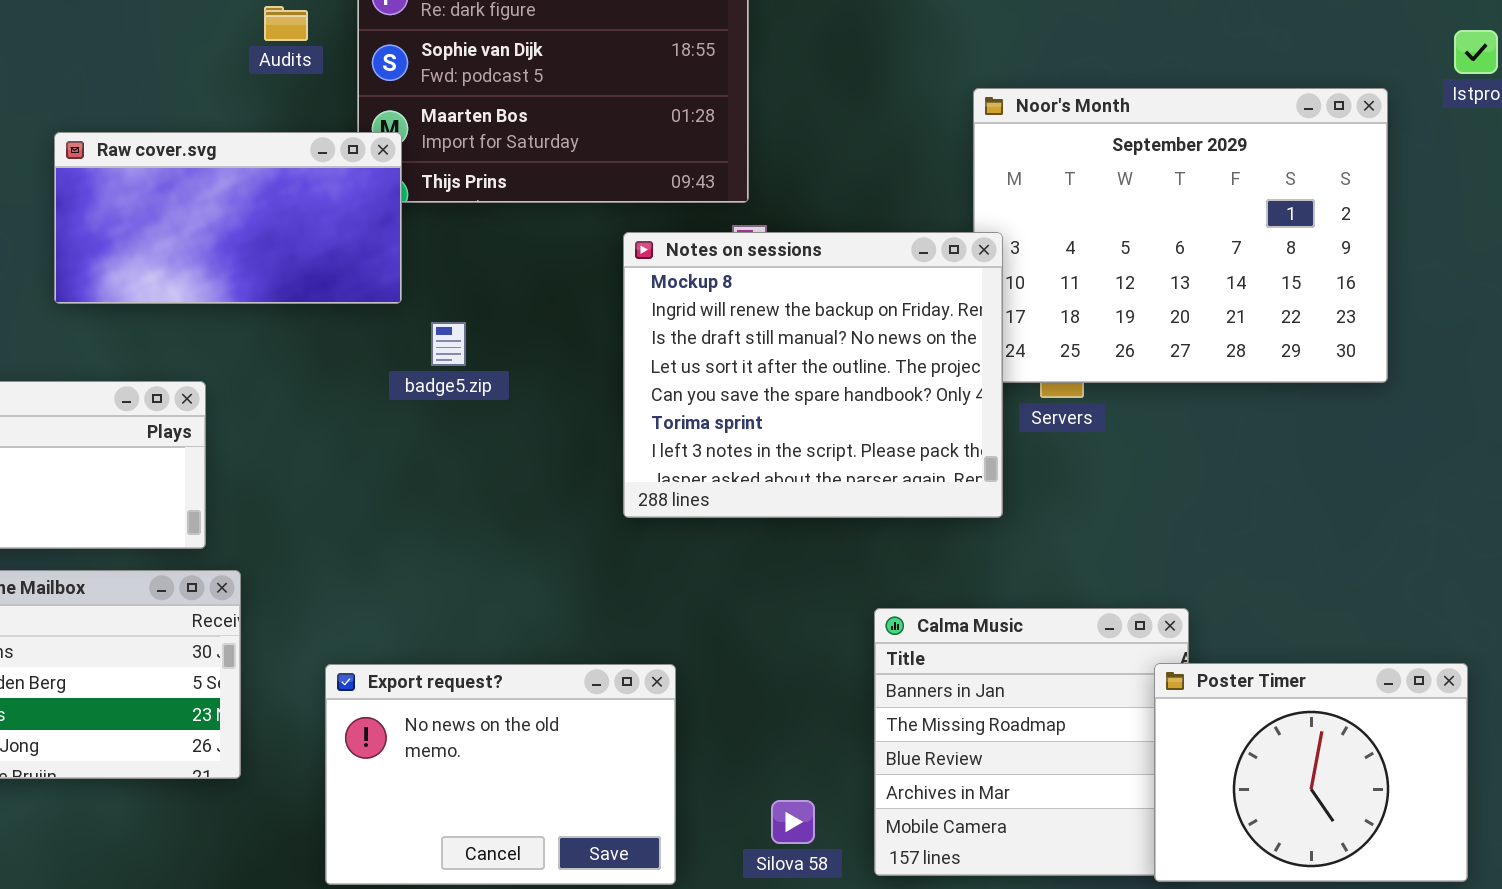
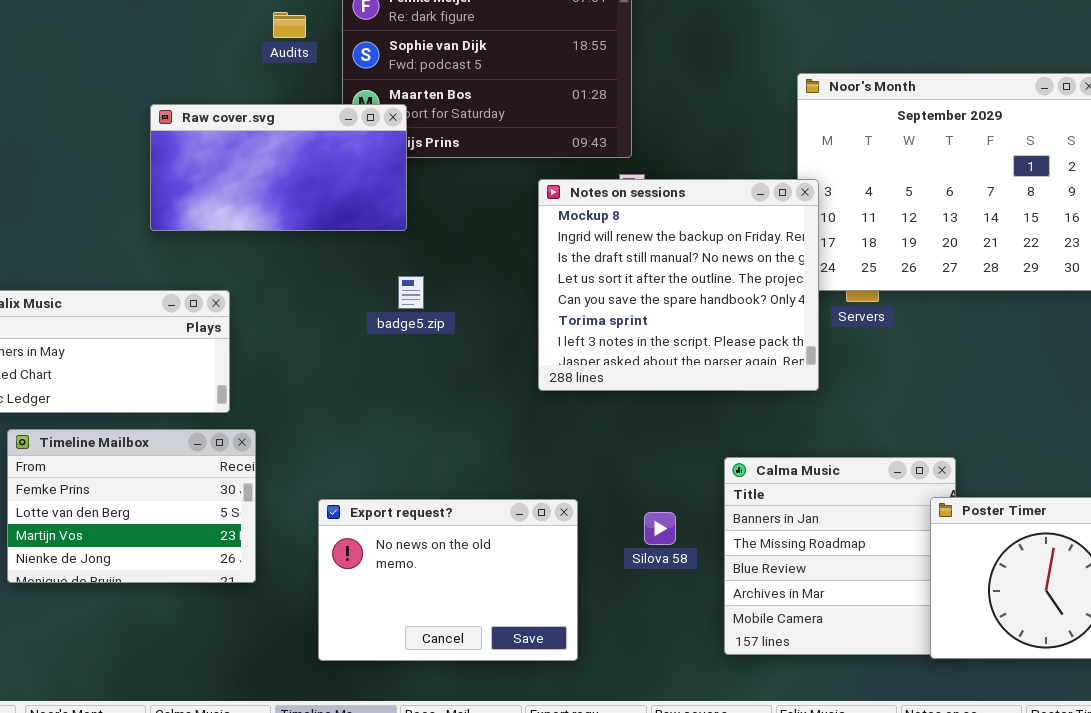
Raw cover.svg: [54,132,402,304] -> [150,104,407,231], moved
badge5.zip: [431,322,466,366] -> [398,276,424,309], moved
Silova 58: [771,800,815,844] -> [644,512,676,545], moved

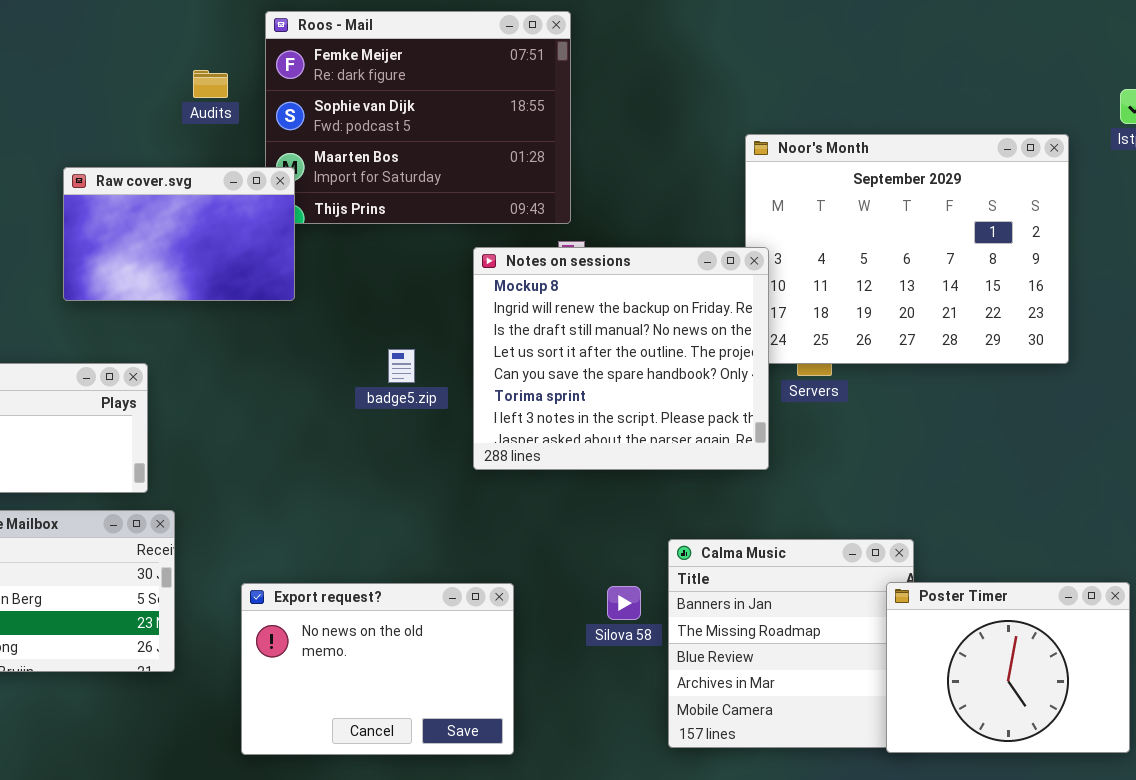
Raw cover.svg: [150,104,407,231] -> [63,167,295,301], resized
badge5.zip: [398,276,424,309] -> [388,349,415,383], moved
Silova 58: [644,512,676,545] -> [607,586,641,620], moved

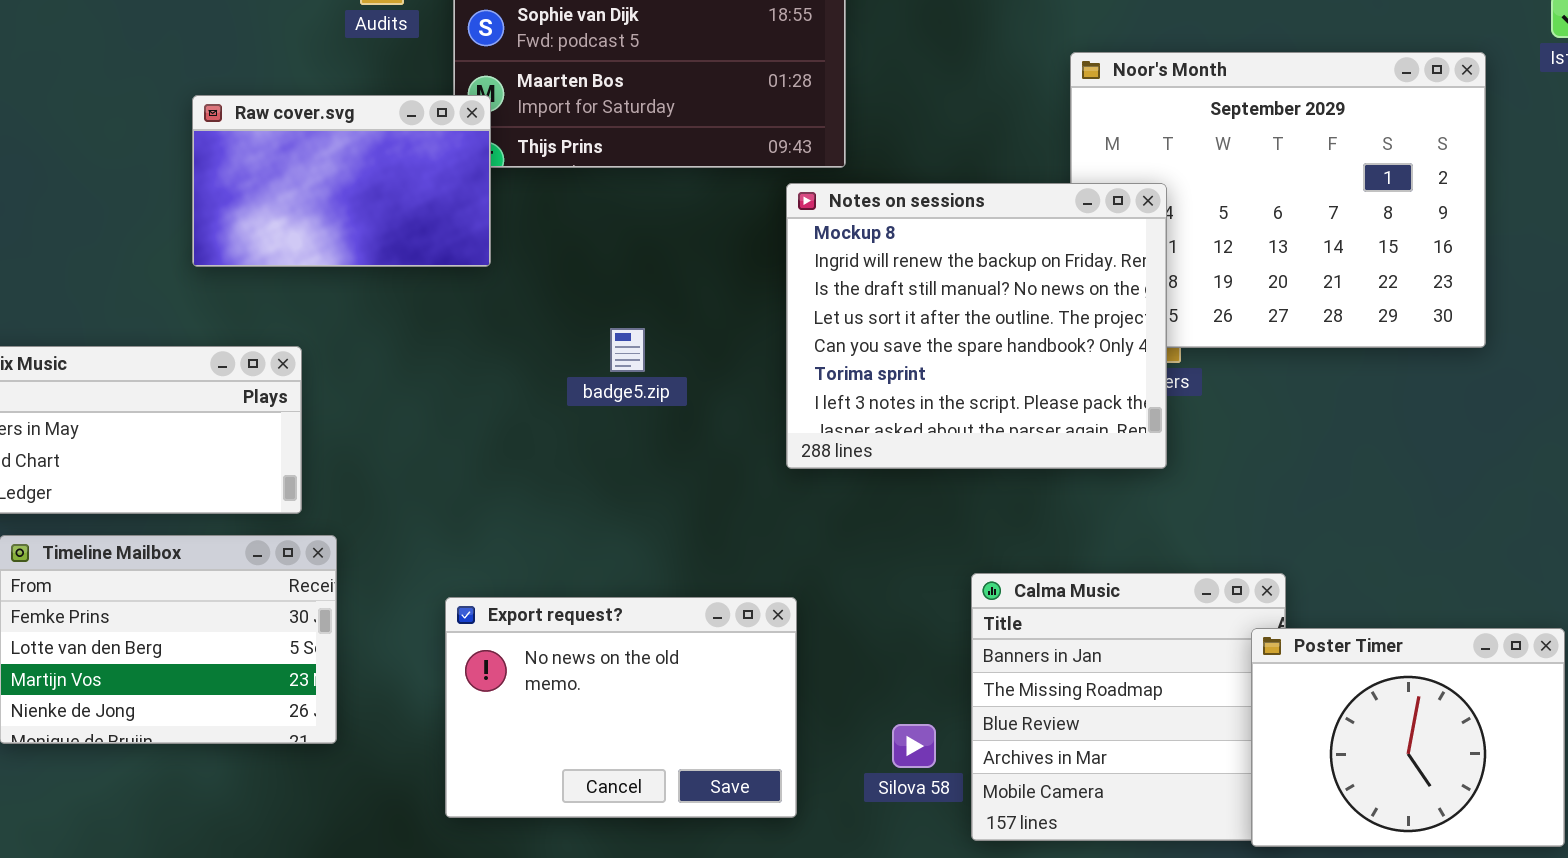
Notes on sessions: [473,247,769,470] -> [786,183,1167,469], moved
Export request?: [241,583,514,755] -> [445,597,797,818], moved
Silova 58: [607,586,641,620] -> [892,724,936,768], moved

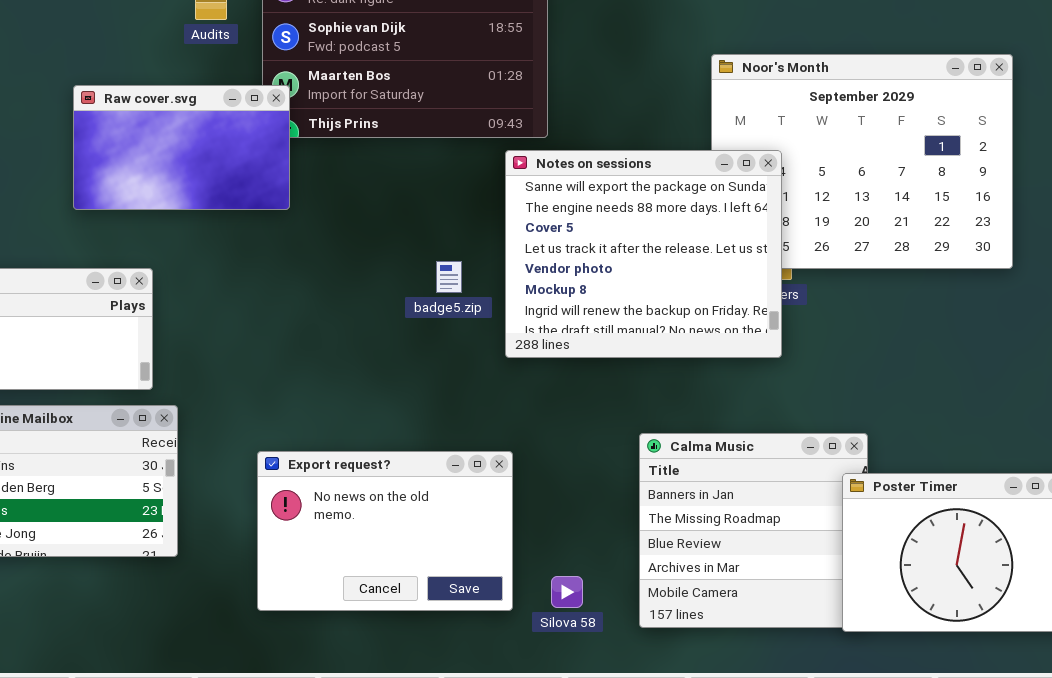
Notes on sessions: [786,183,1167,469] -> [505,150,782,358], scrolled up 5 rows
badge5.zip: [610,328,645,372] -> [436,261,462,293], moved
Silova 58: [892,724,936,768] -> [551,576,583,608], moved

